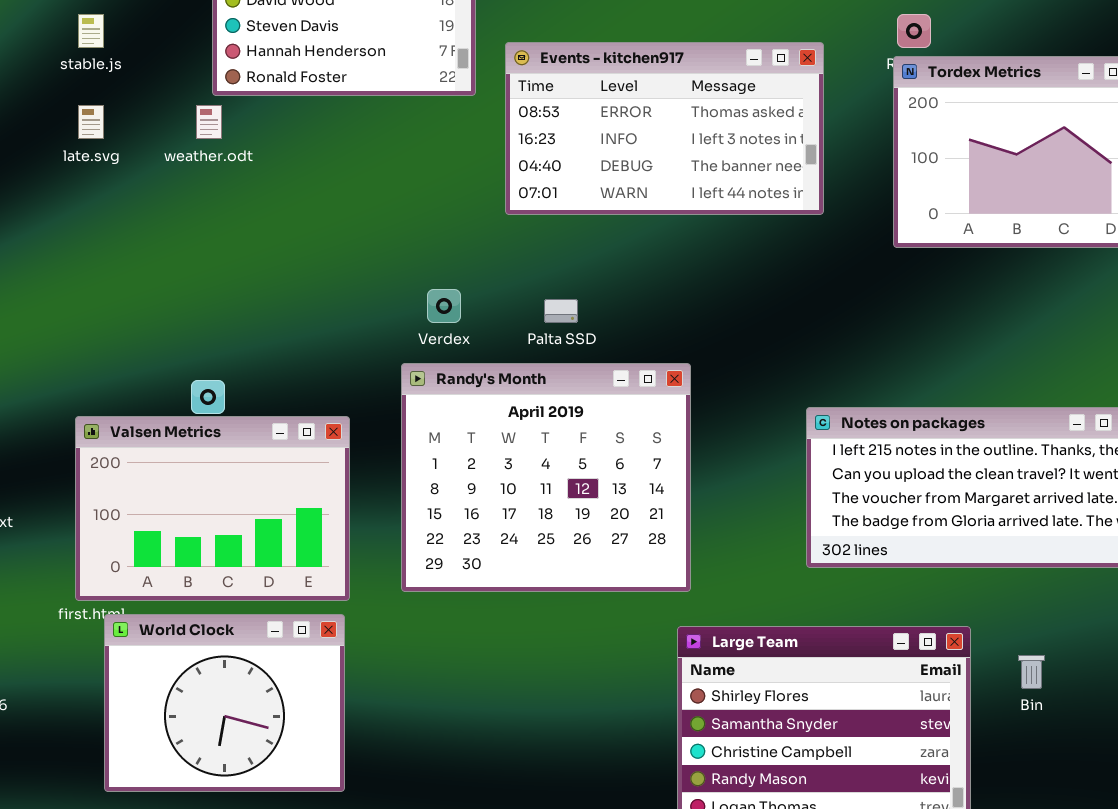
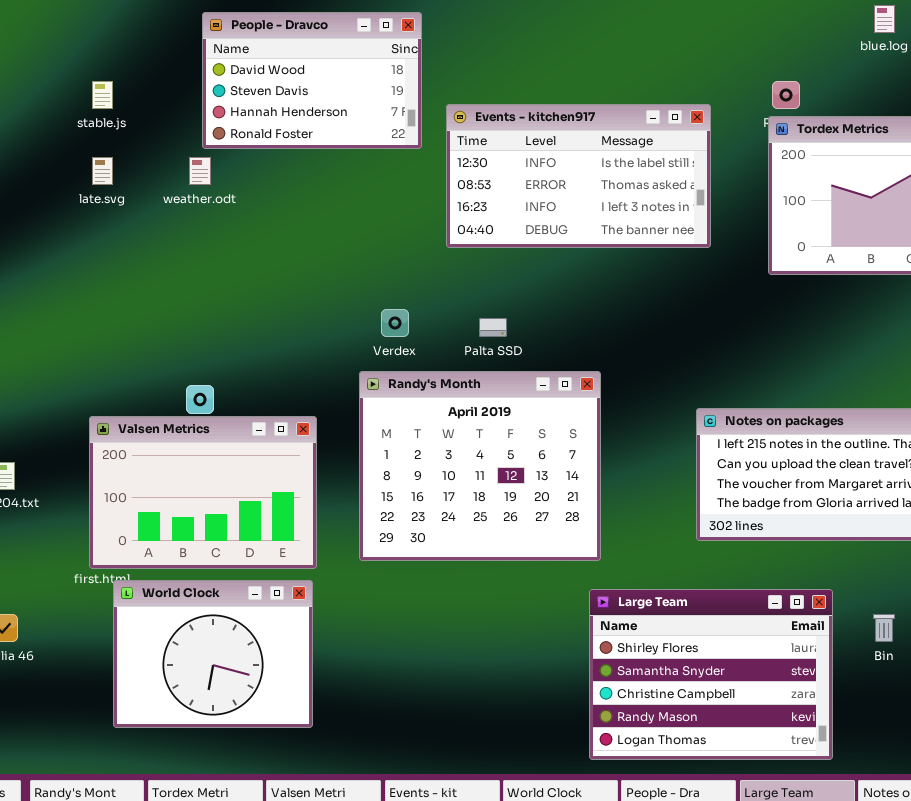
Events - kitchen917: [505,42,824,215] -> [446,104,711,248], scrolled up 1 row

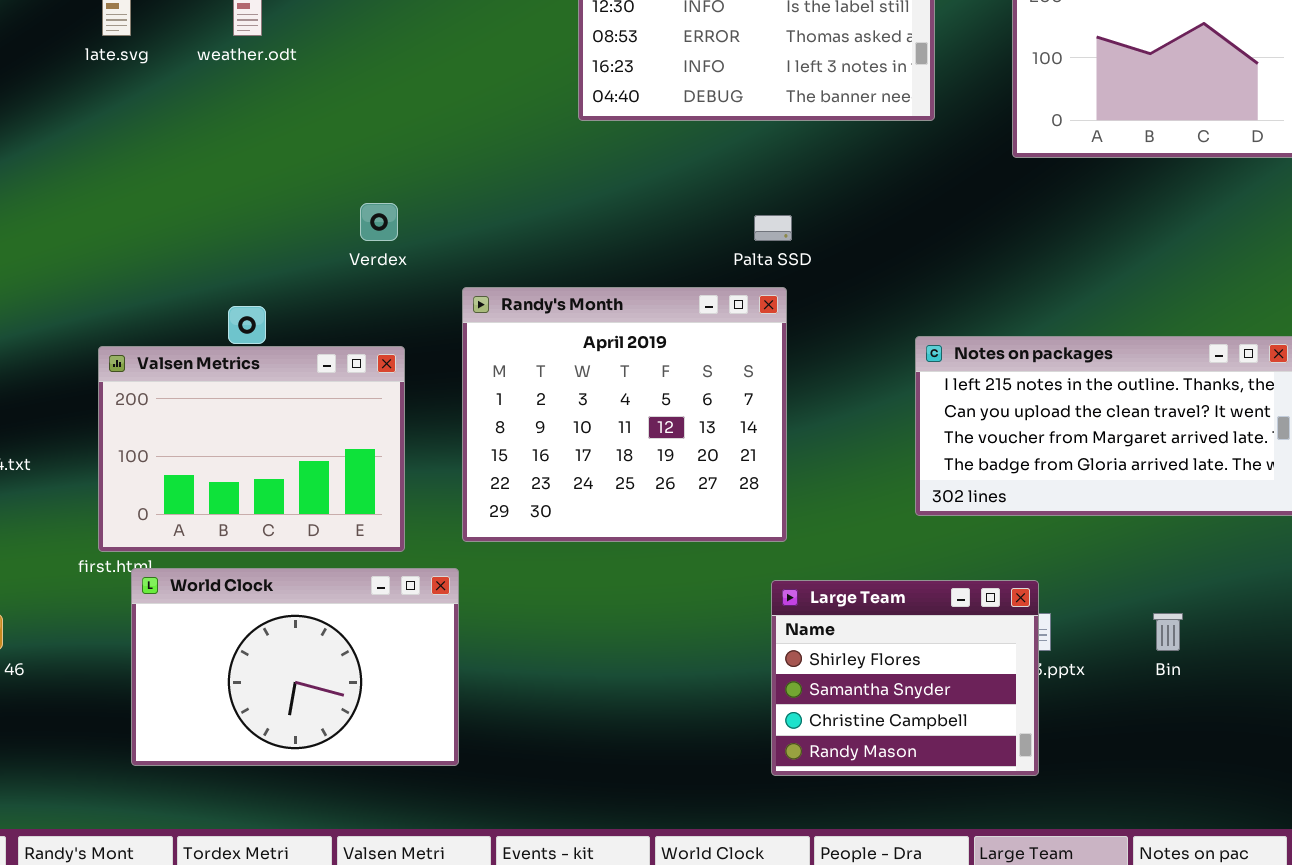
Verdex: [381,309,409,337] -> [360,203,398,241], moved
Palta SSD: [479,318,507,337] -> [754,215,792,241], moved
World Clock: [113,580,313,728] -> [131,568,459,766], resized
Large Team: [589,589,833,760] -> [771,580,1039,776], resized

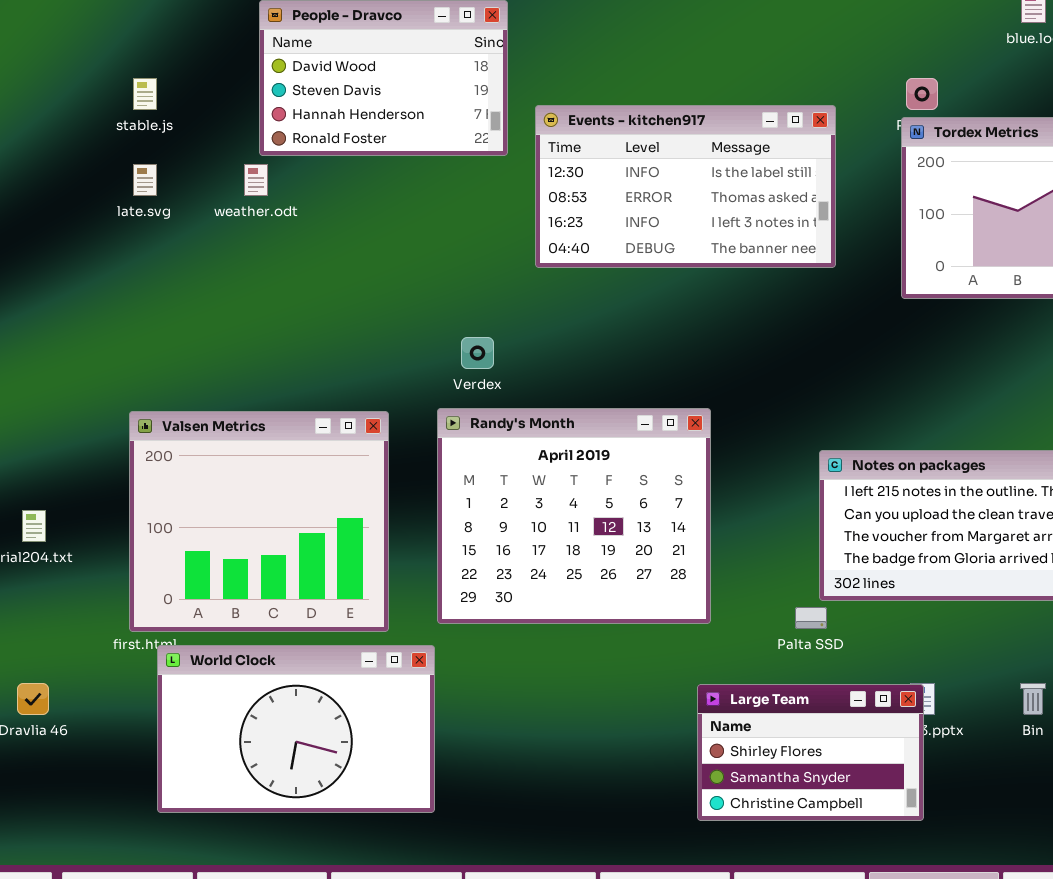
Verdex: [360,203,398,241] -> [461,337,494,369], moved
Palta SSD: [754,215,792,241] -> [795,607,827,629], moved
Valsen Metrics: [98,346,405,552] -> [129,411,389,632], resized
Large Team: [771,580,1039,776] -> [697,684,924,821], resized

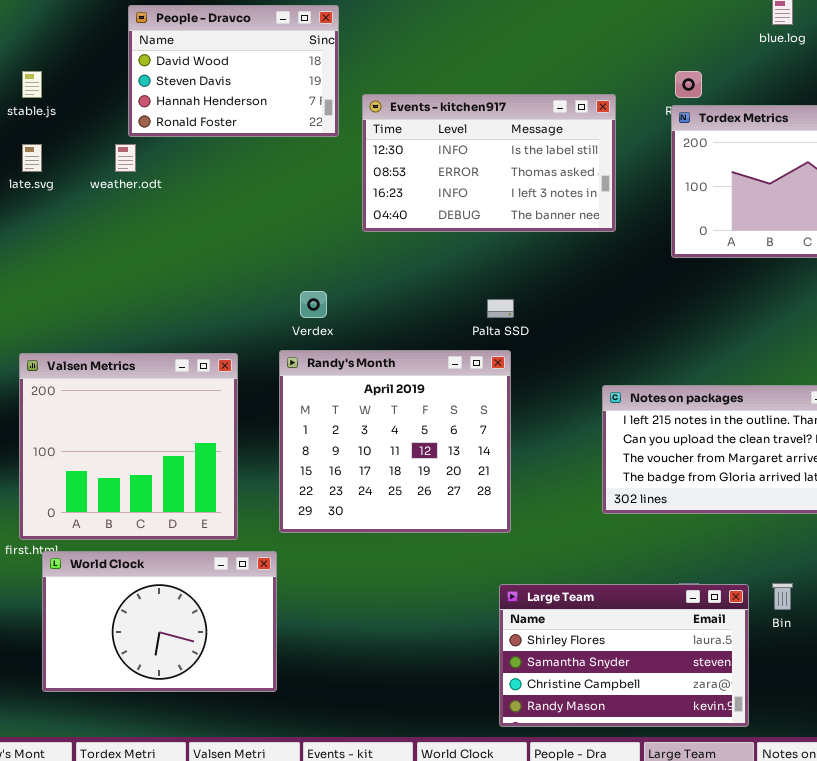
Palta SSD: [795,607,827,629] -> [487,299,514,318], moved
Large Team: [697,684,924,821] -> [499,584,749,727], resized

